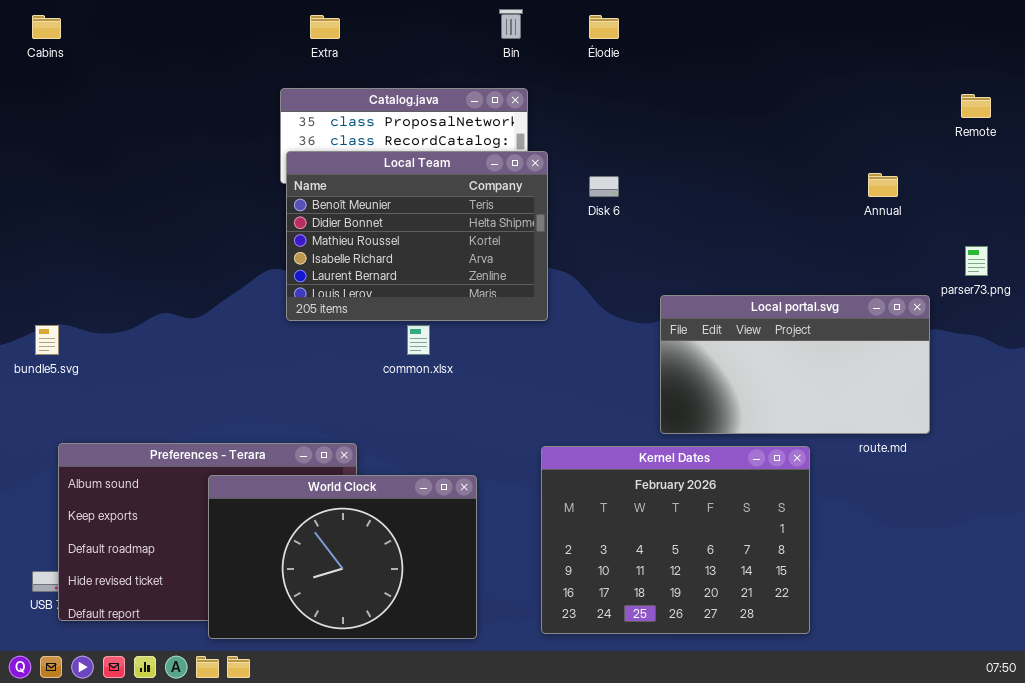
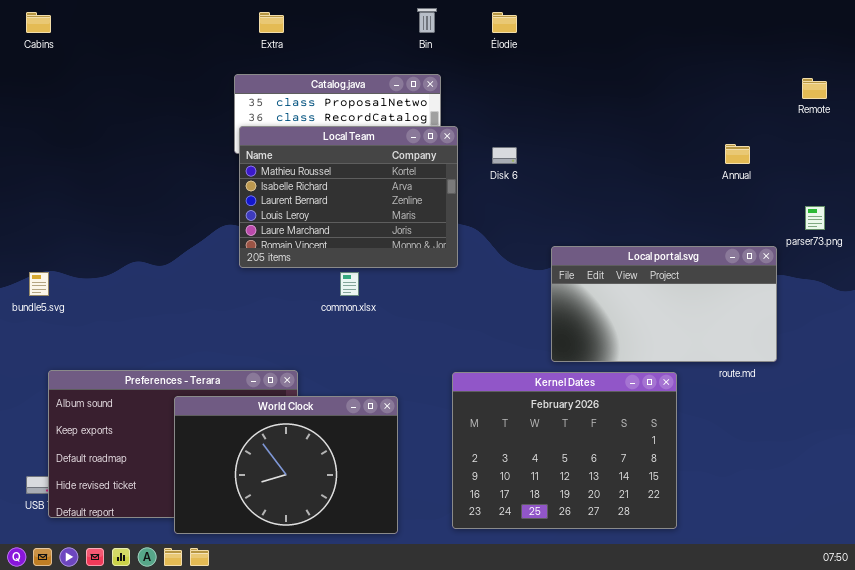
Local Team: [286,151,548,321] -> [239,126,458,268], scrolled down 2 rows

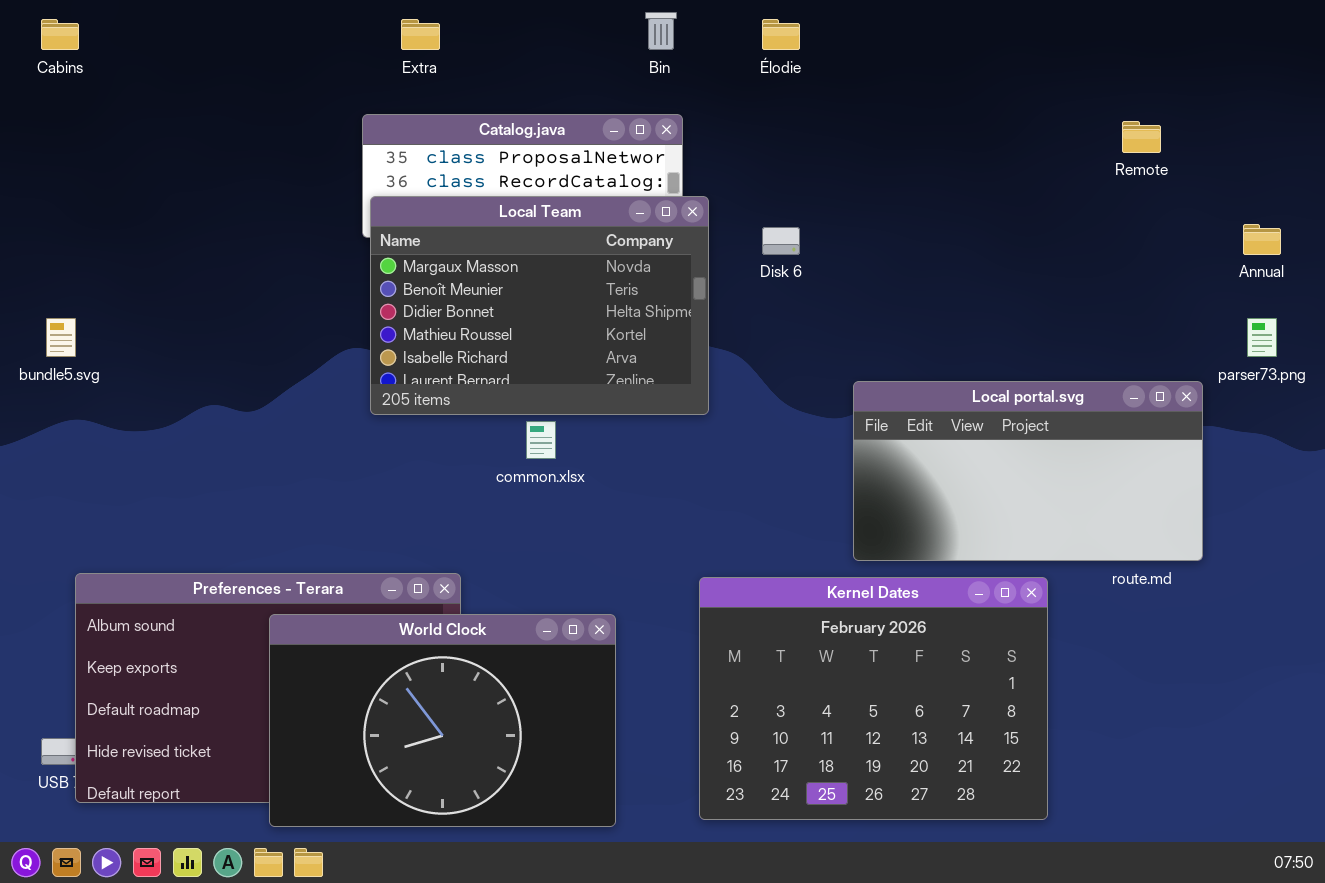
Remote: [802,78,827,99] -> [1122,121,1161,153], moved
Local Team: [239,126,458,268] -> [370,196,709,415], scrolled up 3 rows
Annual: [725,144,750,164] -> [1243,224,1281,255], moved
bundle5.svg: [29,272,49,296] -> [46,318,76,357], moved

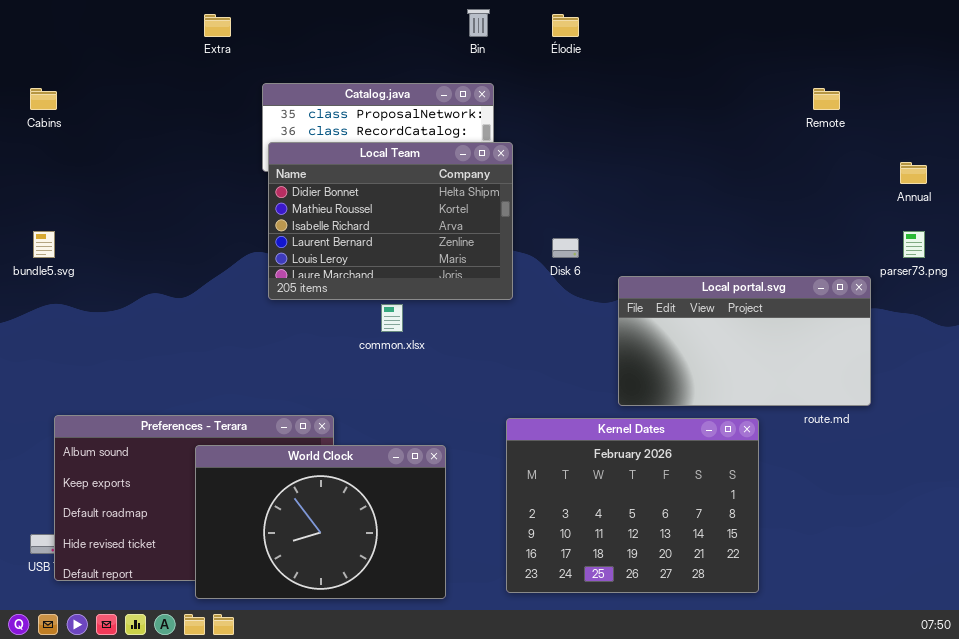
Cabins: [41,19,79,50] -> [30,88,57,110], moved
Extra: [401,19,440,50] -> [204,14,231,37], moved
Local Team: [370,196,709,415] -> [268,142,513,300], scrolled down 2 rows
Disk 6: [762,227,800,255] -> [552,238,579,258], moved

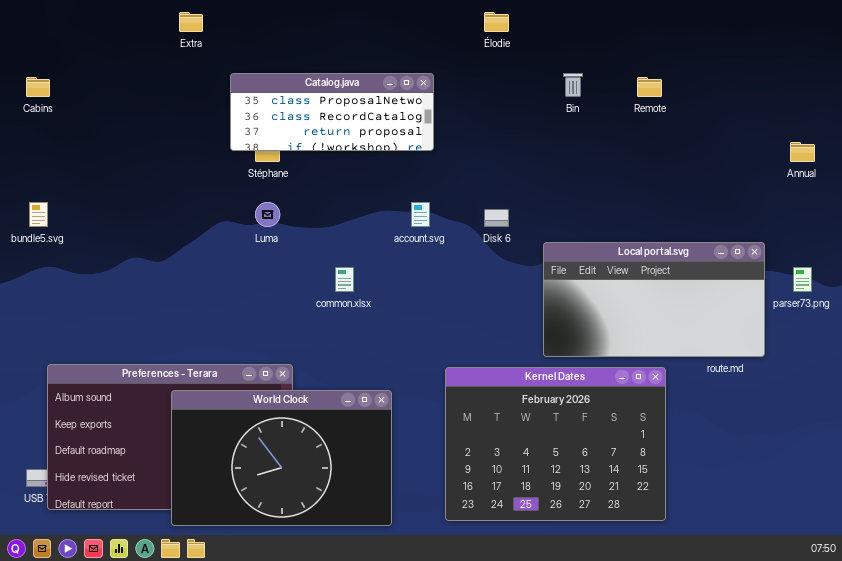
Bin: [467,9,490,37] -> [563,73,583,97], moved
Remote: [813,88,840,110] -> [637,77,662,97], moved
Local Team: [268,142,513,300] -> none, closed
parser73.png: [903,231,925,258] -> [793,267,812,292], moved

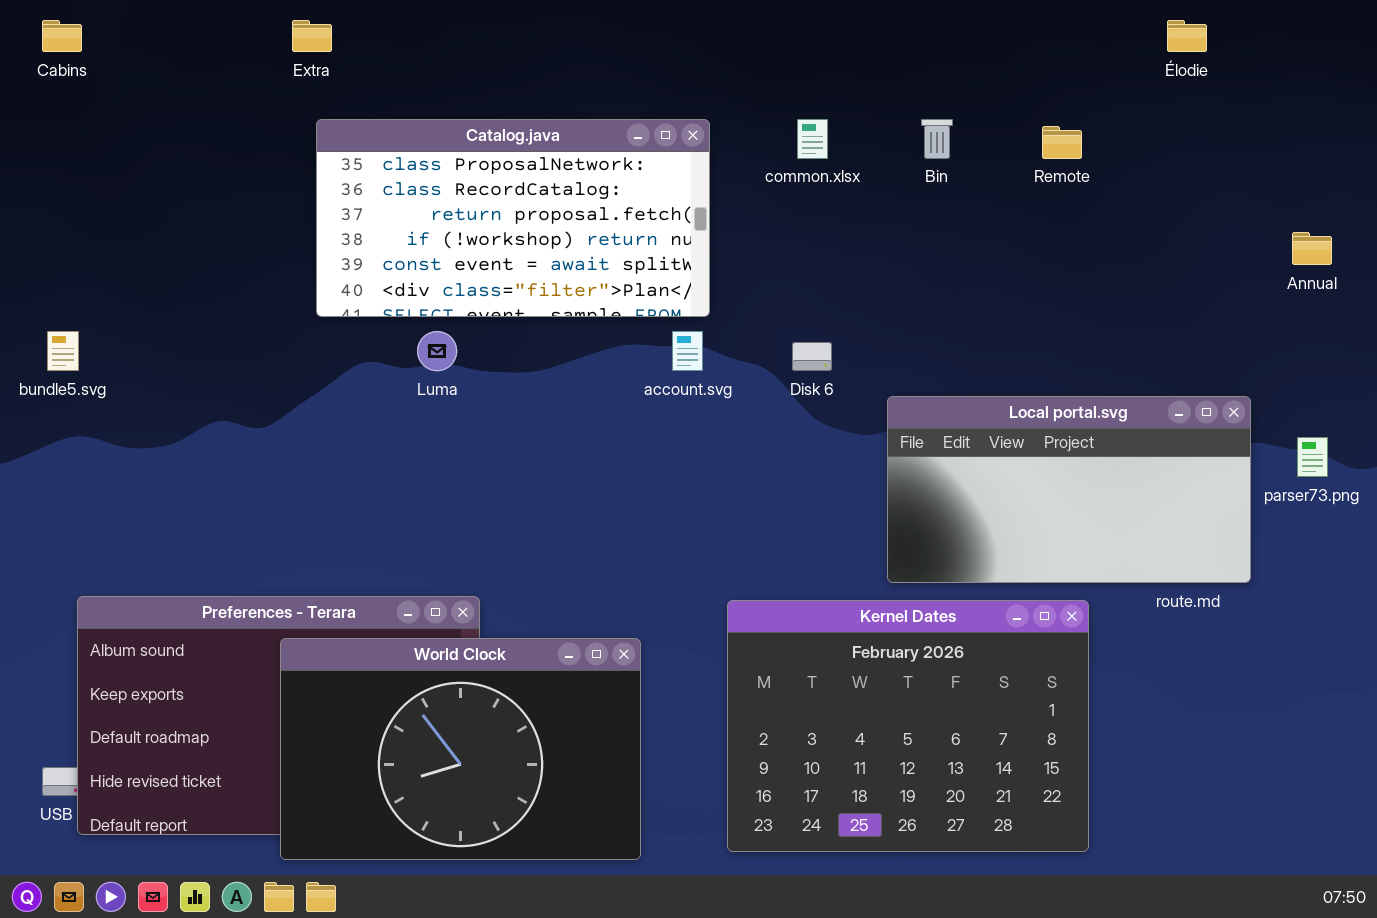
Élodie: [484,12,509,32] -> [1167,20,1207,52], moved
Catalog.java: [230,73,434,151] -> [316,119,710,317], resized
Cabins: [26,77,50,97] -> [42,20,82,52], moved
common.xlsx: [335,267,354,292] -> [797,119,828,159], moved

